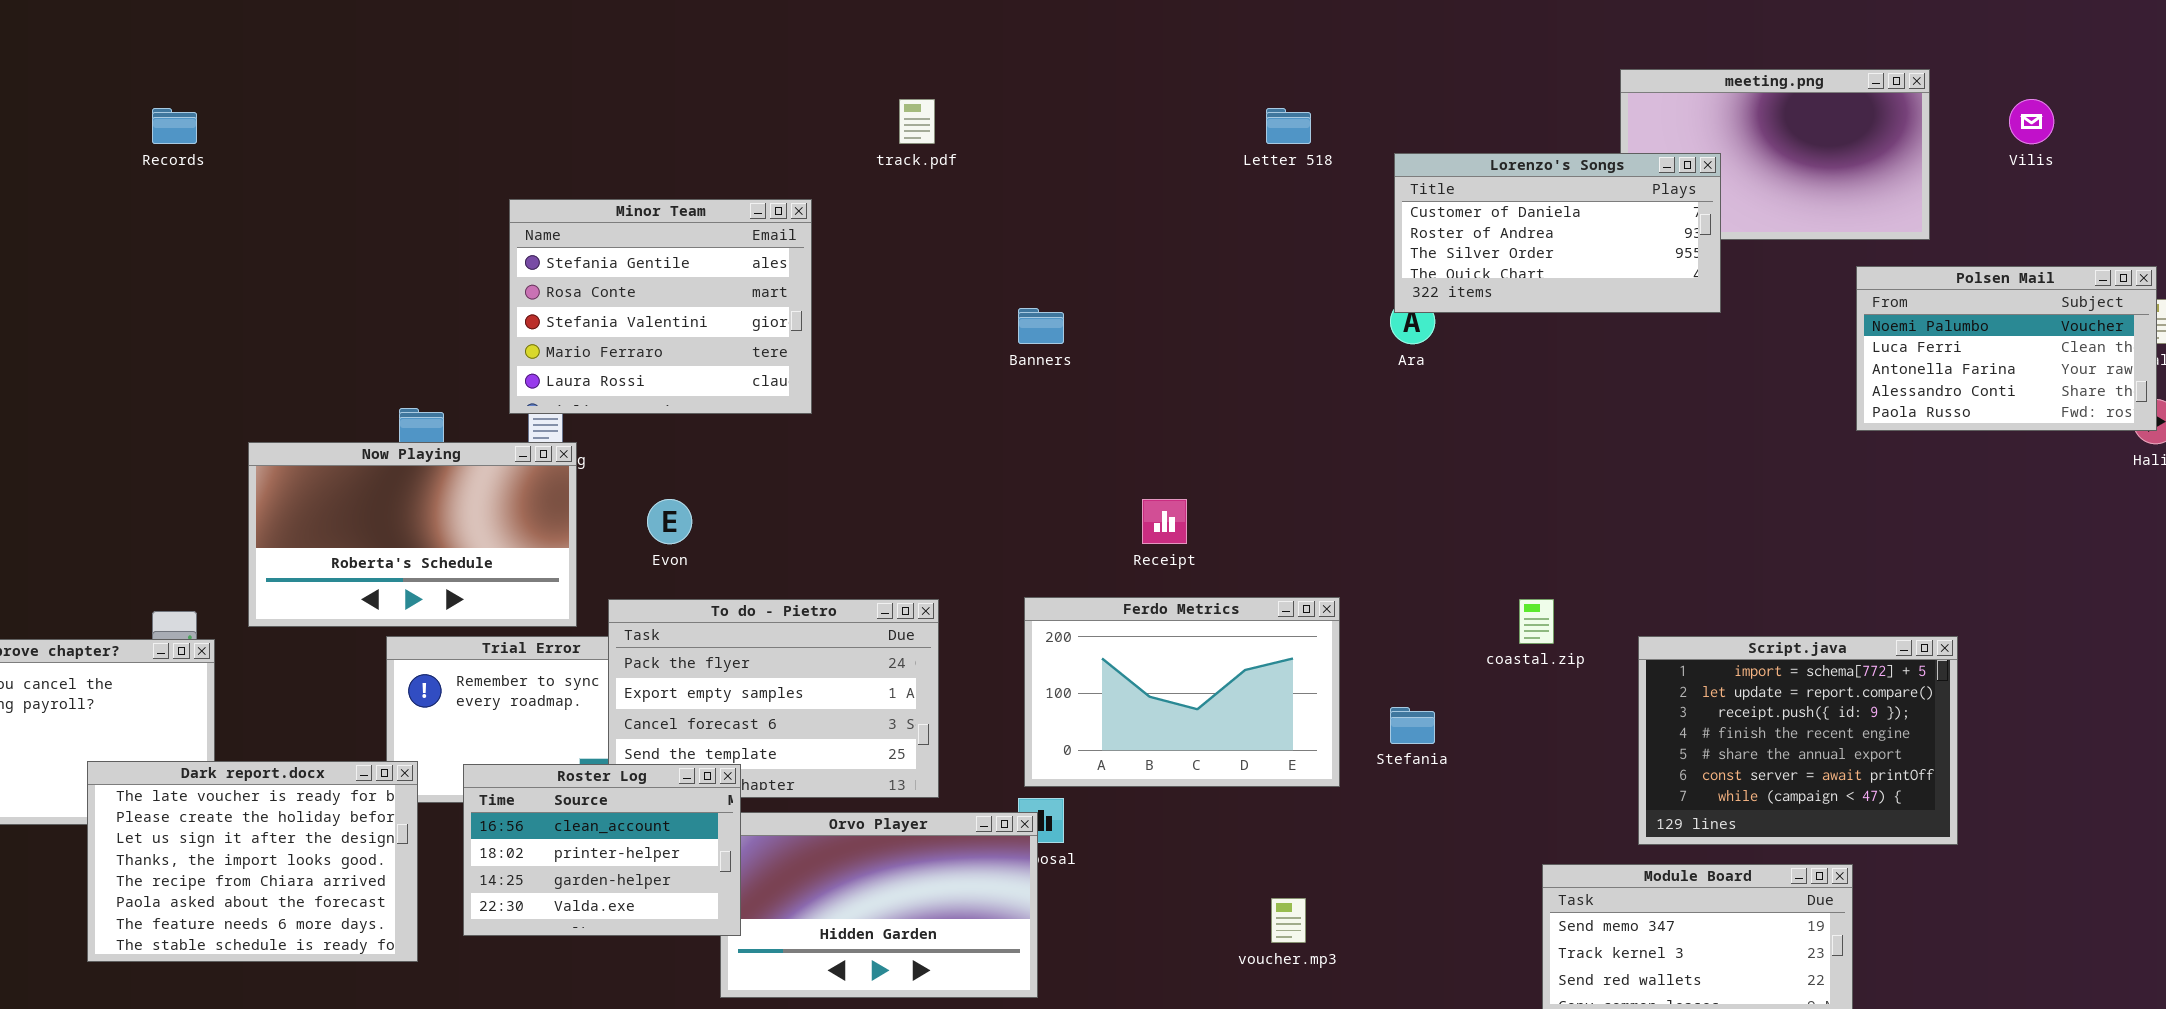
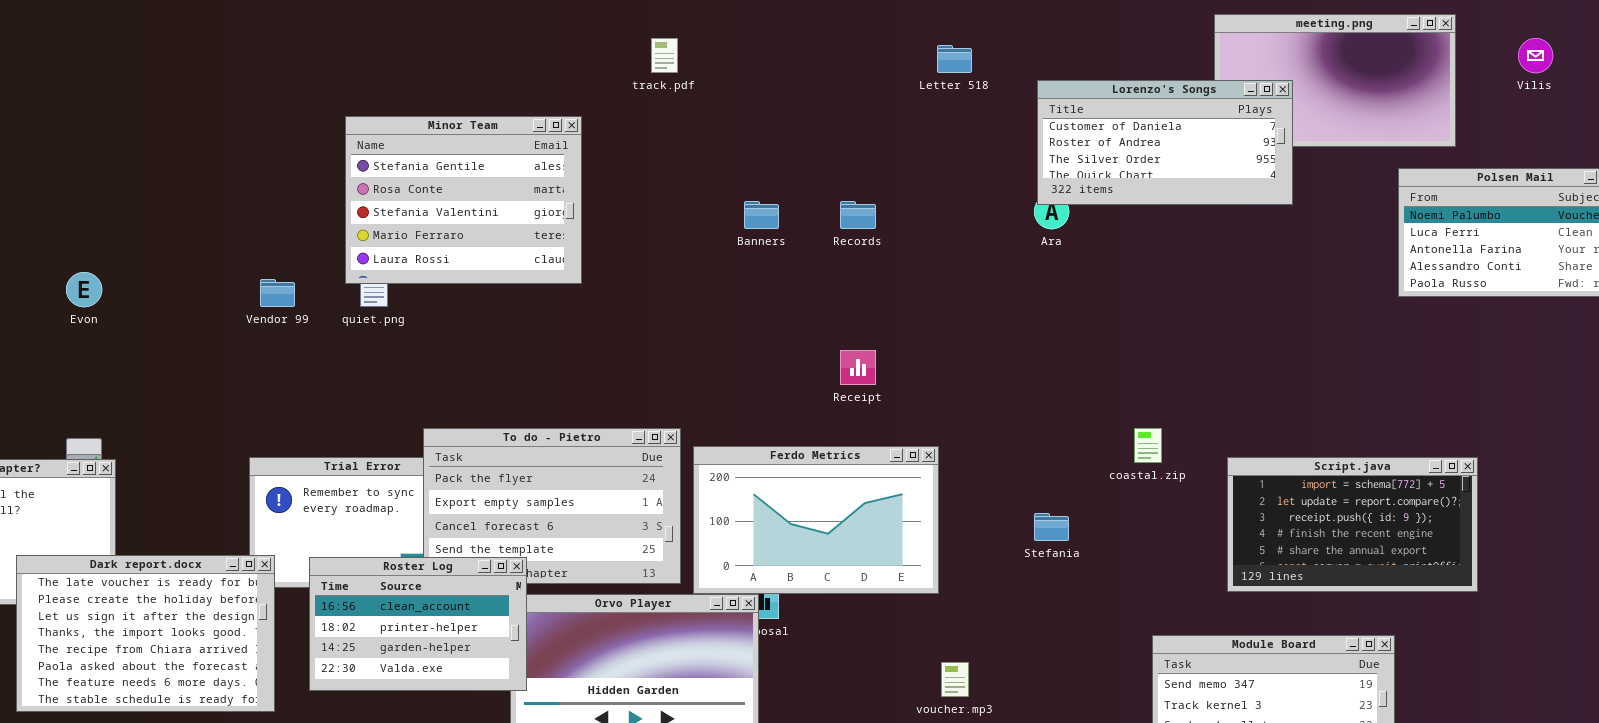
Records: [152,108,197,144] -> [840,201,876,229], moved
Now Playing: [248,442,577,627] -> none, closed
Evon: [647,499,692,544] -> [66,272,102,307], moved
Ferdo Metrics: [1024,597,1340,787] -> [693,446,939,594], moved
Script.java: [1638,636,1958,845] -> [1227,457,1478,592], resized

